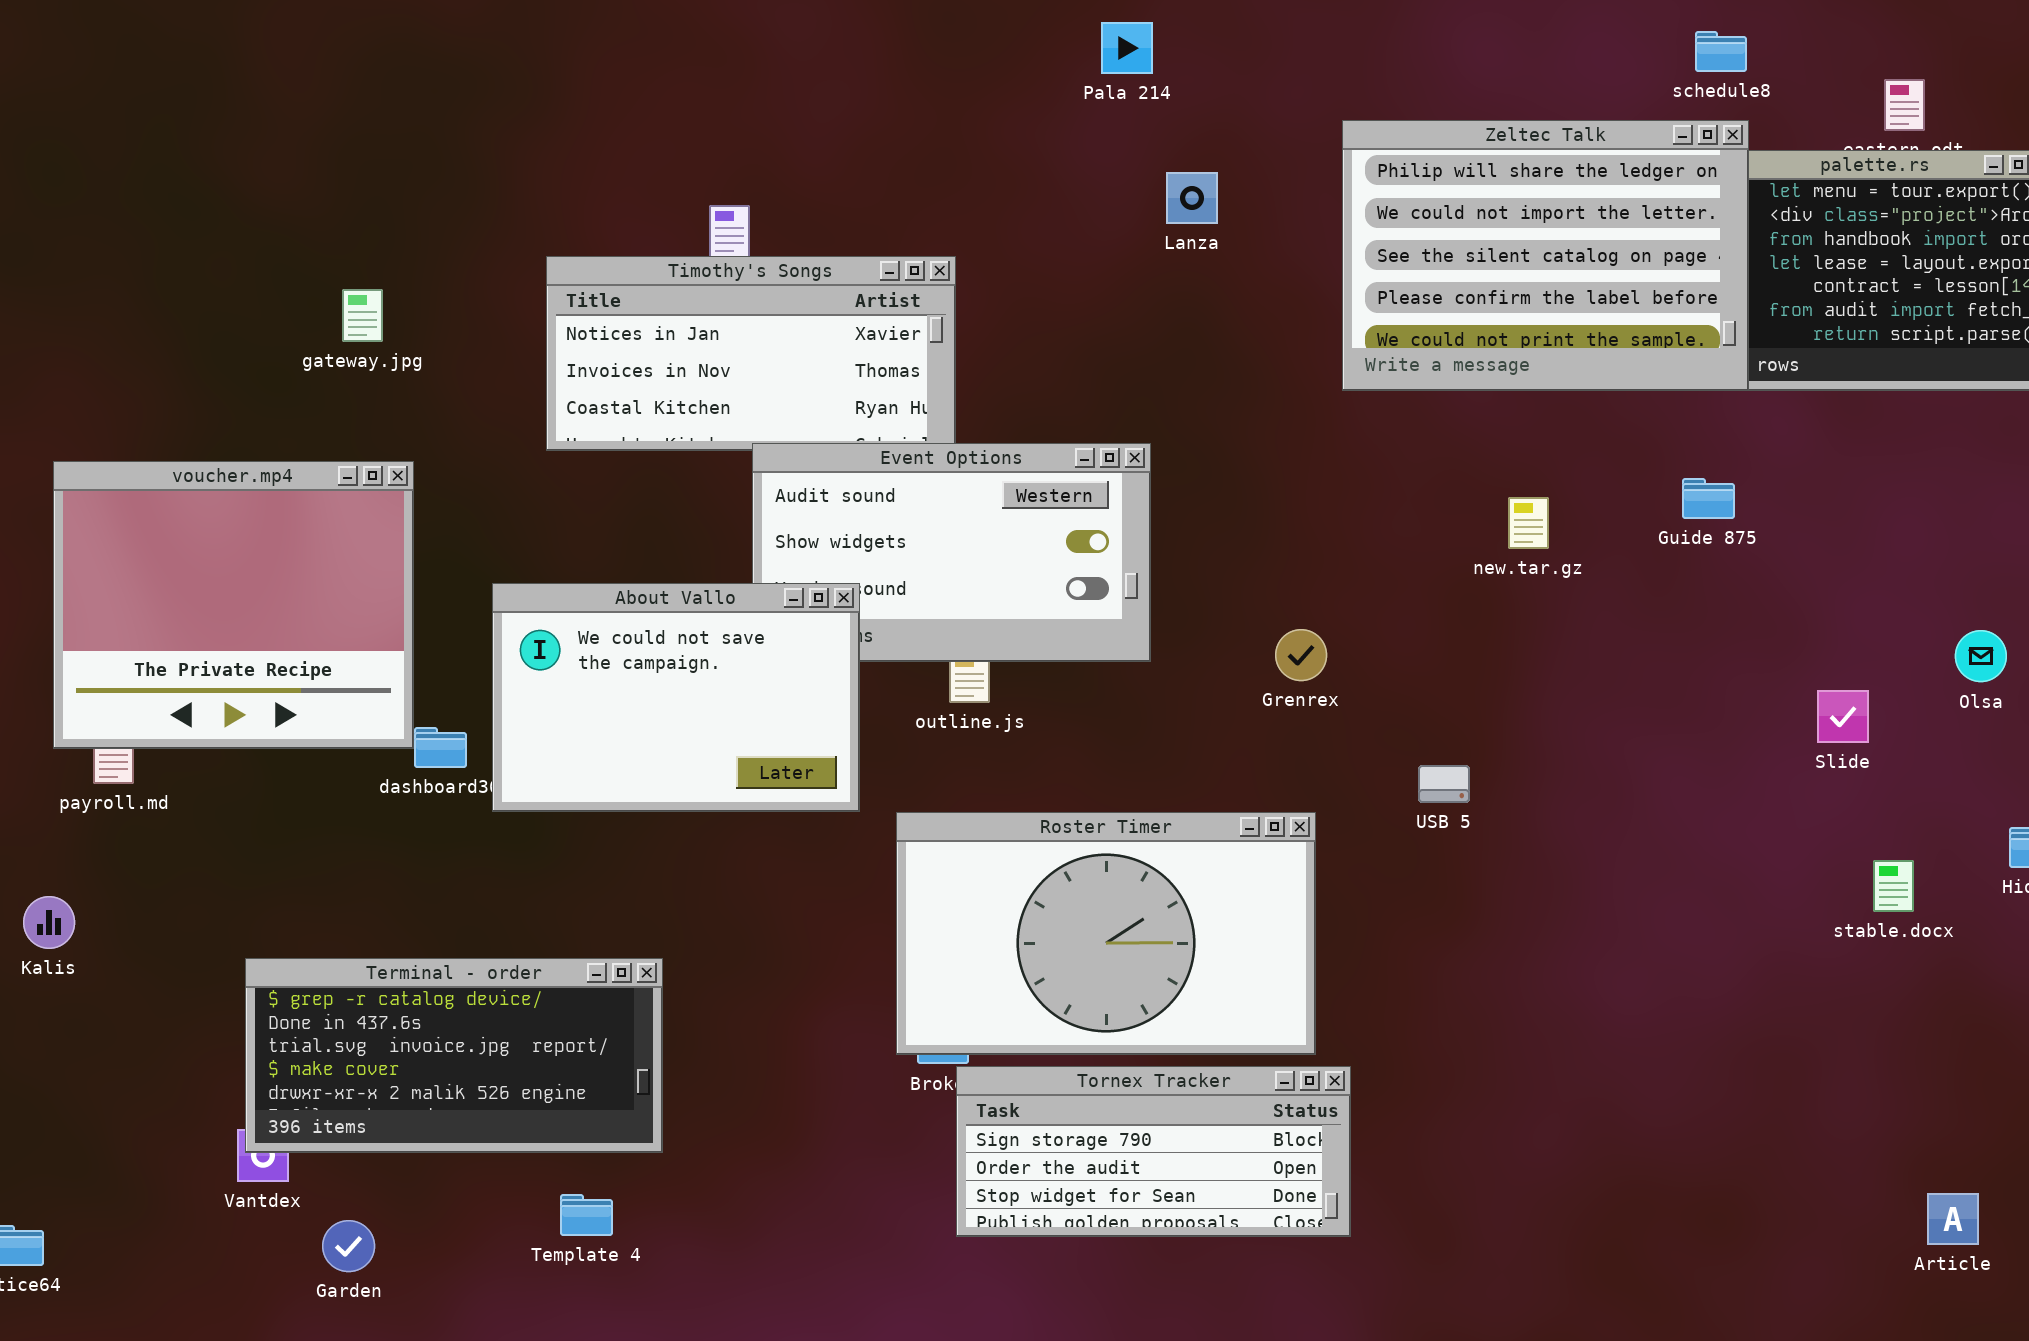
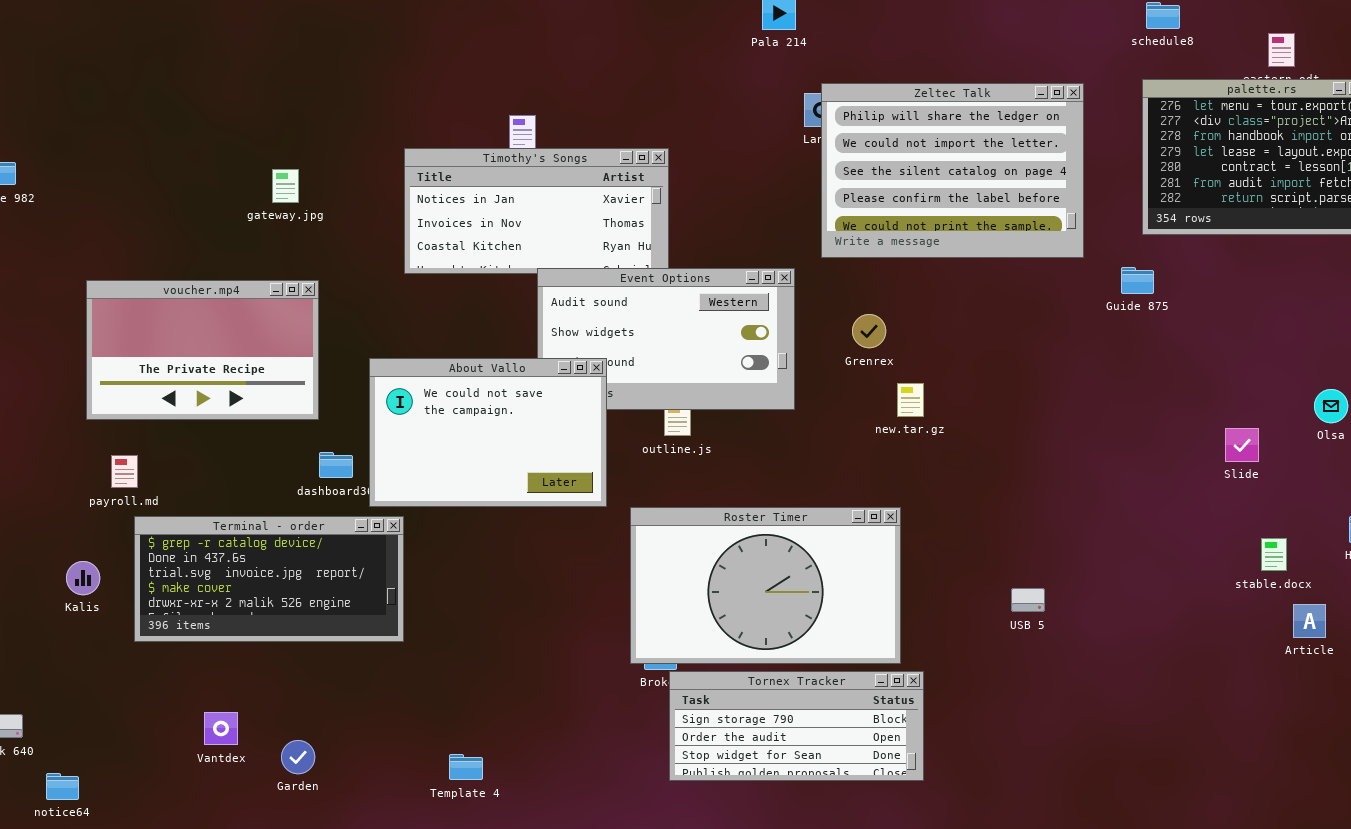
Zeltec Talk: [1342,120,1749,391] -> [821,83,1084,258], moved
voucher.mp4: [53,461,414,749] -> [86,280,319,420], resized
Guide 875: [1682,478,1735,519] -> [1121,267,1154,294], moved
new.tar.gz: [1508,497,1549,549] -> [897,383,924,417], moved
Grenrex: [1275,629,1327,681] -> [852,314,886,348], moved
USB 5: [1418,765,1470,803] -> [1011,588,1045,612], moved
Terminal - order: [245,958,663,1153] -> [134,516,404,642], moved
Article: [1927,1193,1979,1245] -> [1293,604,1326,638], moved
Template 4: [560,1194,613,1236] -> [449,754,483,780], moved
Garden: [322,1220,375,1272] -> [281,740,315,774], moved

